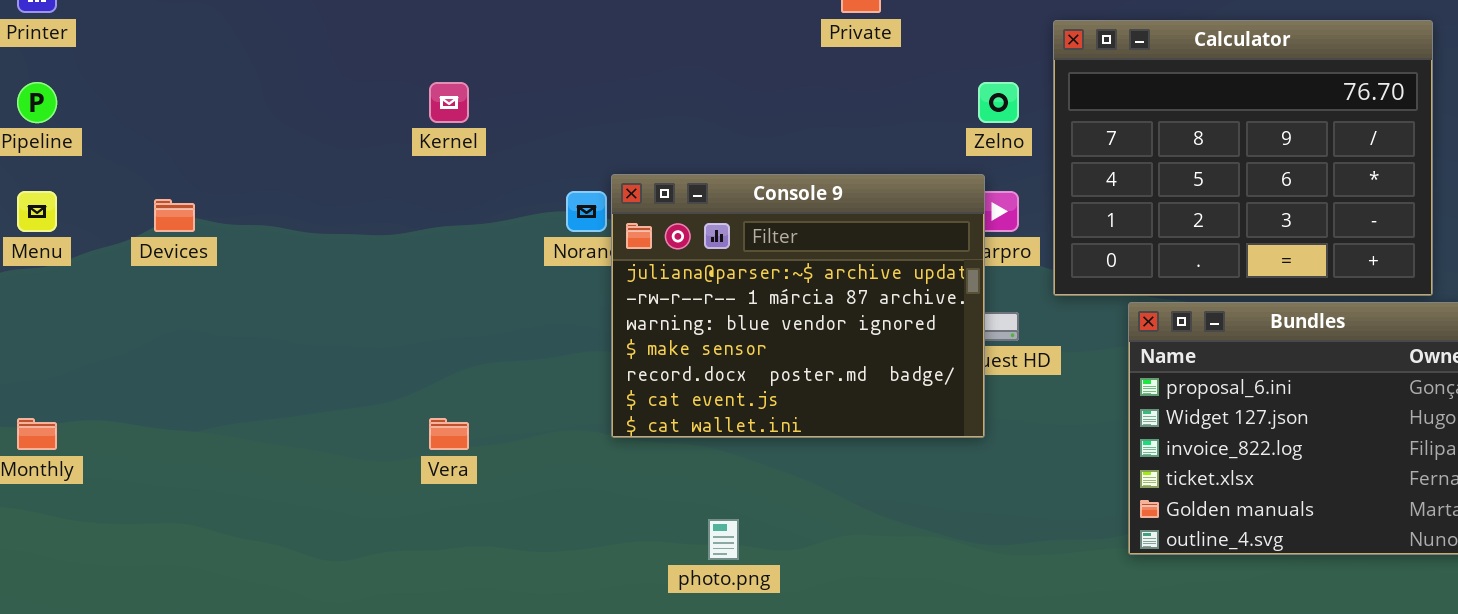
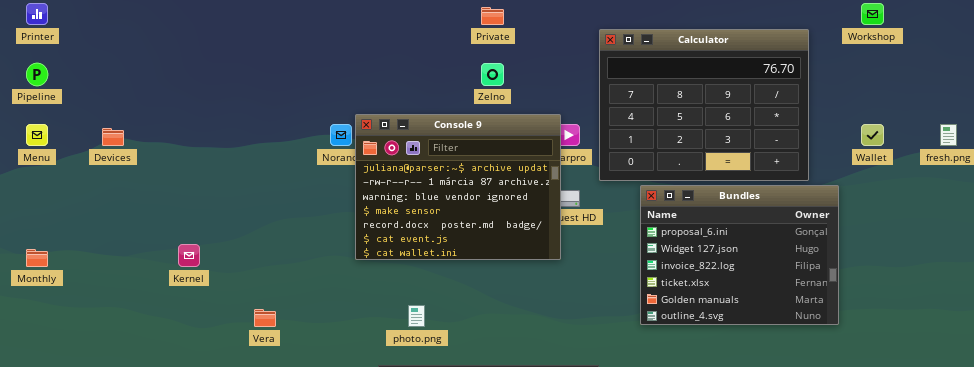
Kernel: [429,82,469,123] -> [178,244,200,267], moved
Zelno: [978,82,1019,123] -> [481,63,504,86], moved
Vera: [429,418,469,450] -> [254,309,276,327], moved

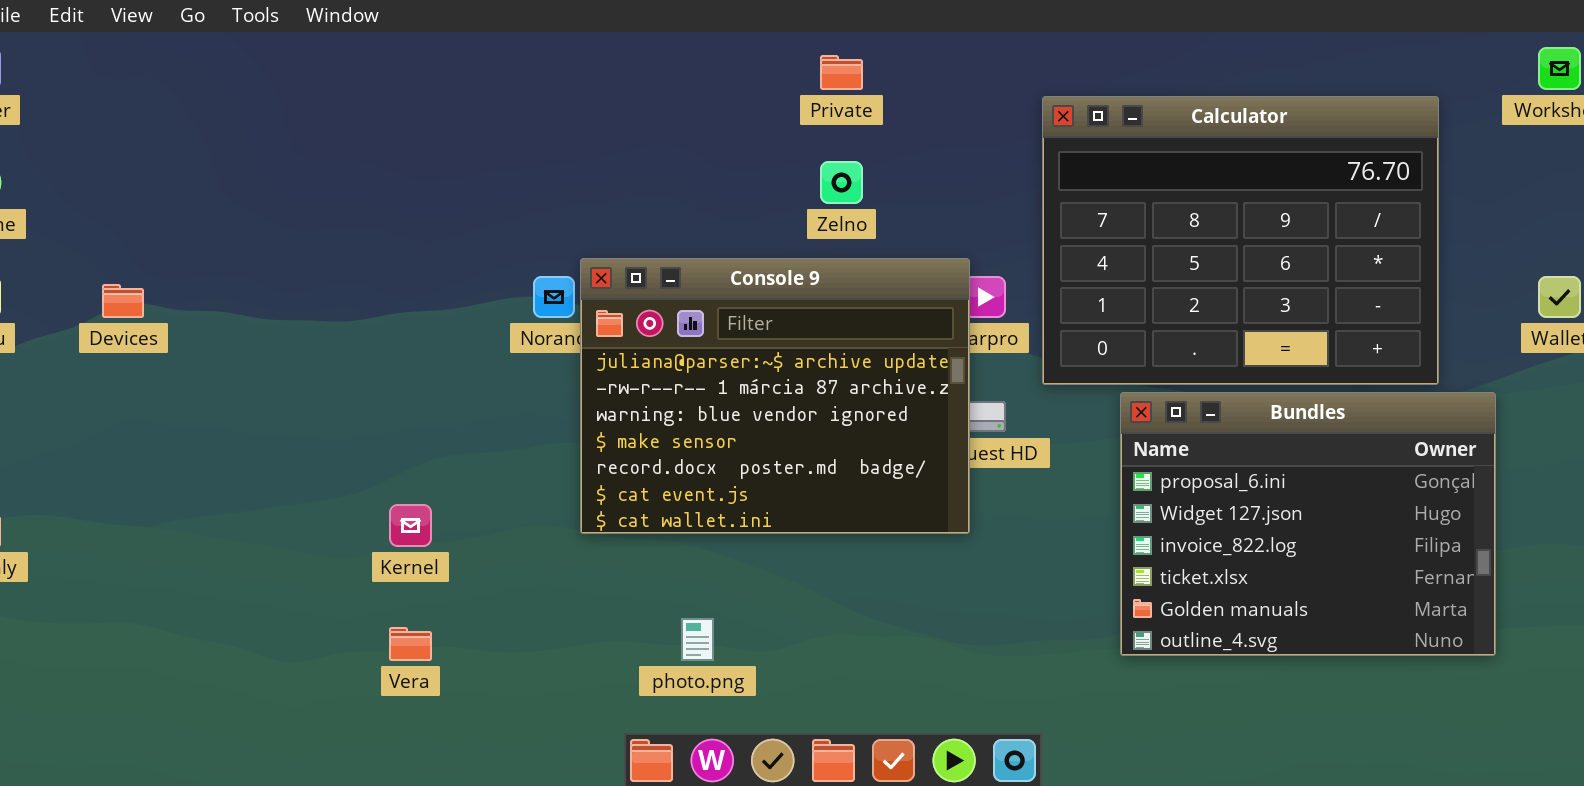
Kernel: [178,244,200,267] -> [389,504,432,547], moved

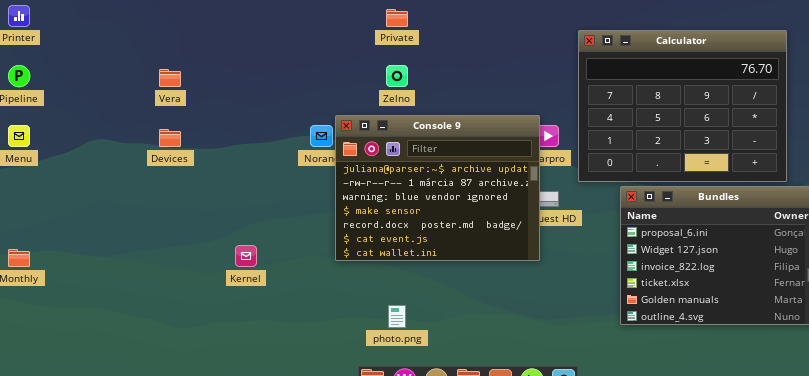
Private: [820,55,863,90] -> [386,9,408,27], moved
Zelno: [820,161,863,204] -> [386,65,408,87], moved
Devices: [102,284,144,318] -> [159,129,181,147], moved
Vera: [389,627,432,661] -> [159,69,181,87], moved

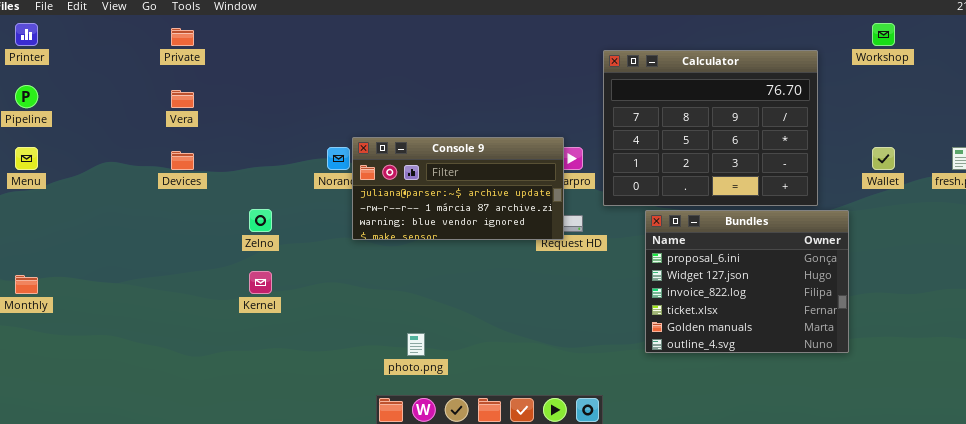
Private: [386,9,408,27] -> [171,28,194,46], moved
Zelno: [386,65,408,87] -> [249,209,272,232], moved
Console 9: [335,115,540,261] -> [352,137,564,240], resized

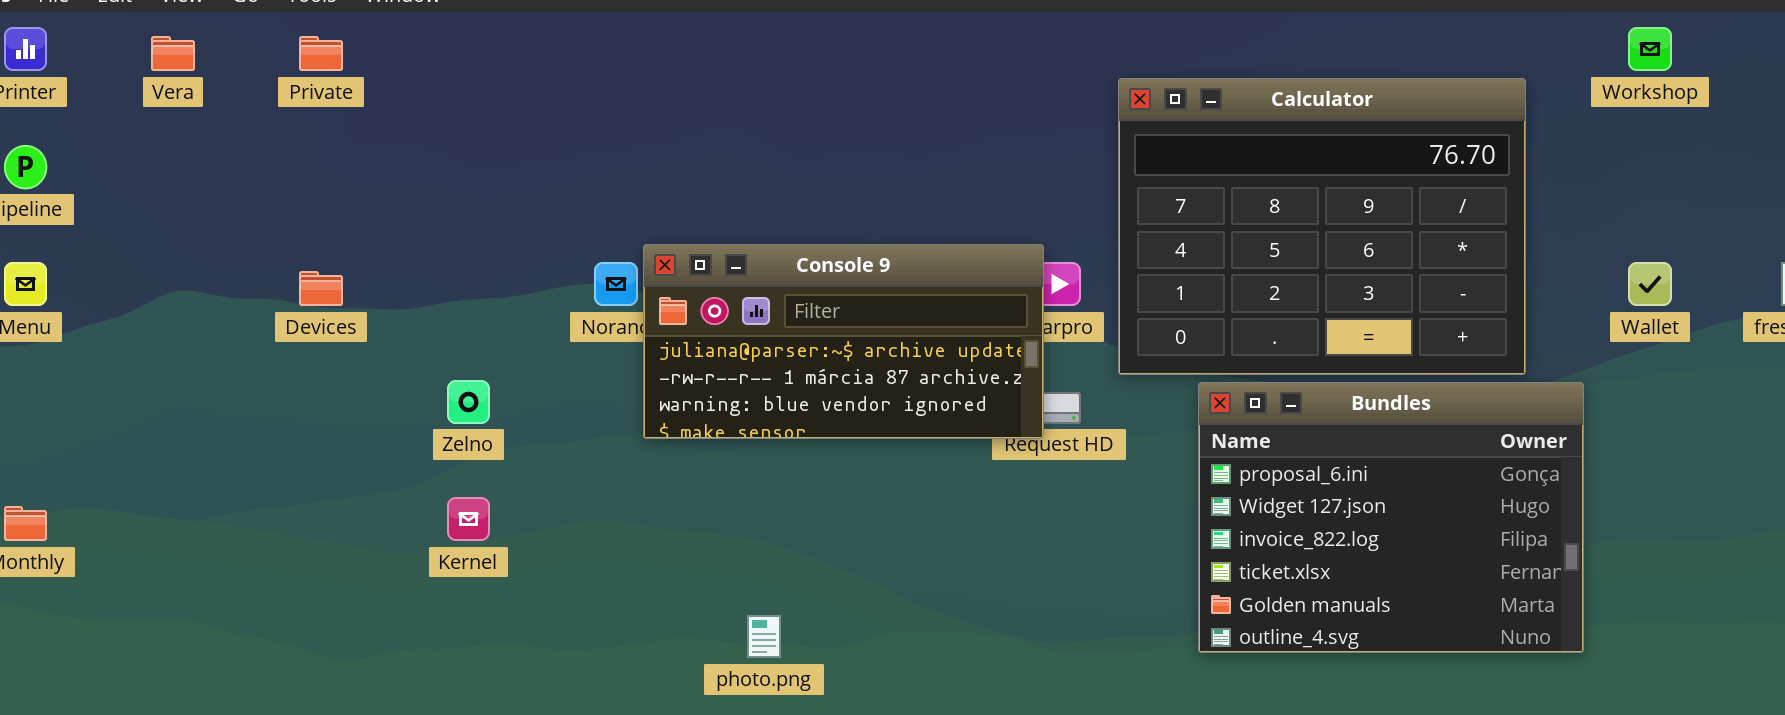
Vera: [171,90,194,108] -> [151,36,195,71], moved

